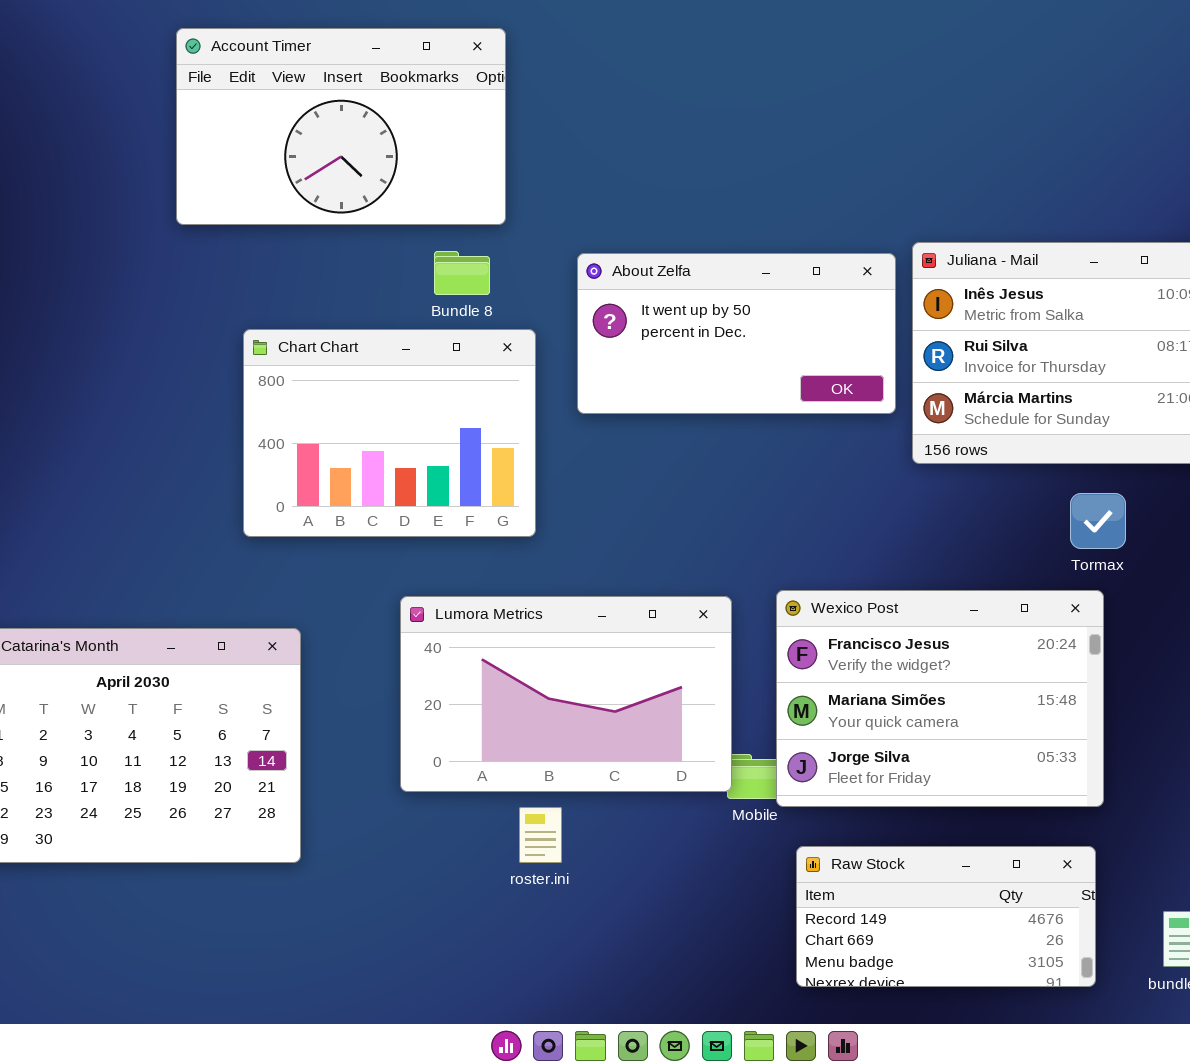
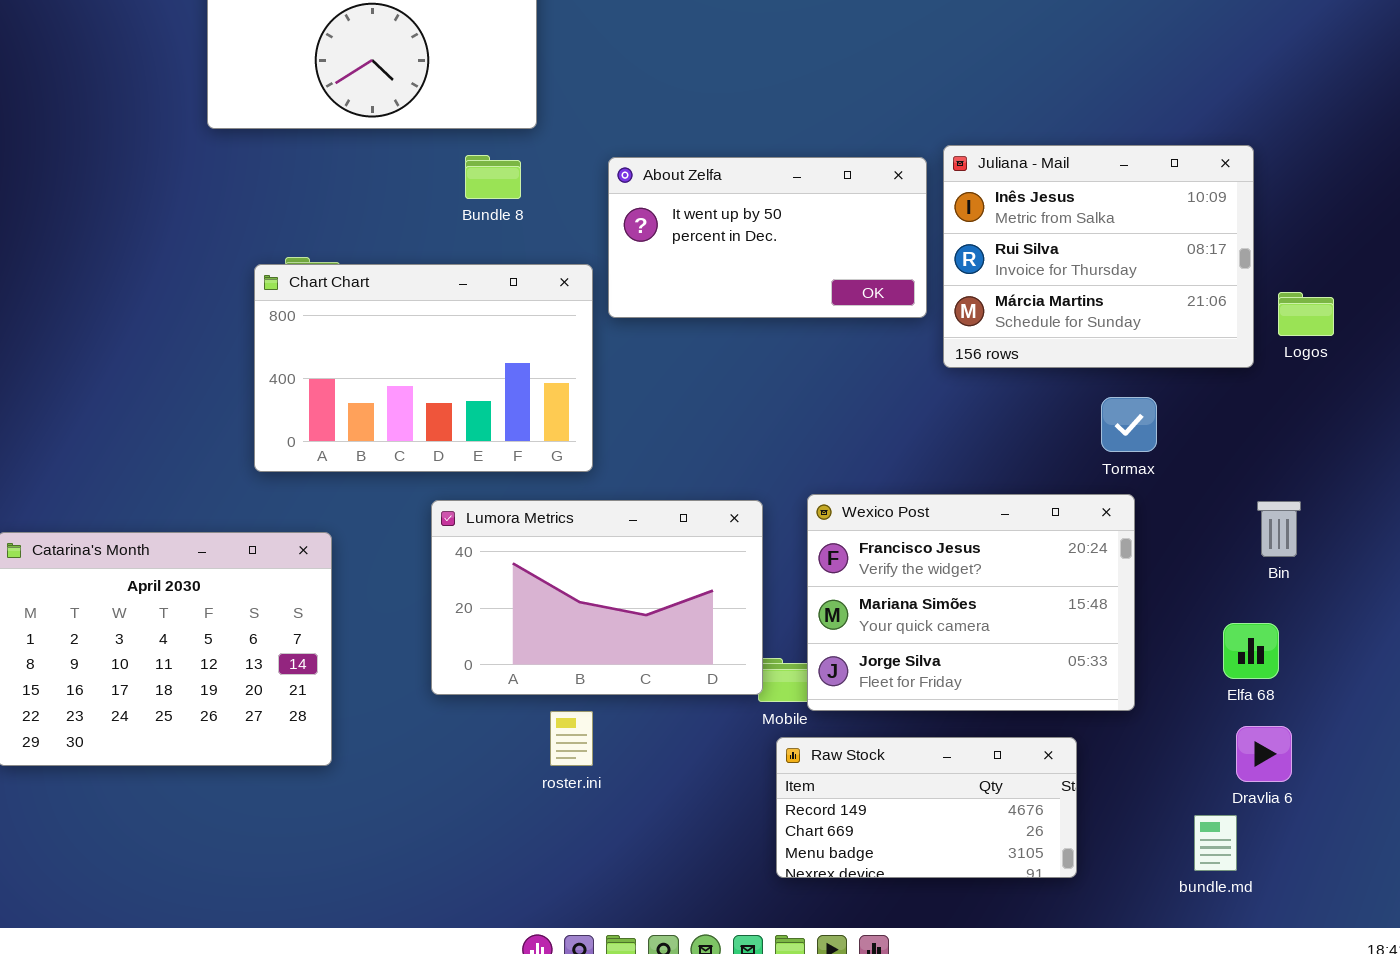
Chart Chart: [243,329,536,537] -> [254,264,593,472], moved, resized
Raw Stock: [796,846,1096,987] -> [776,737,1077,878], moved

